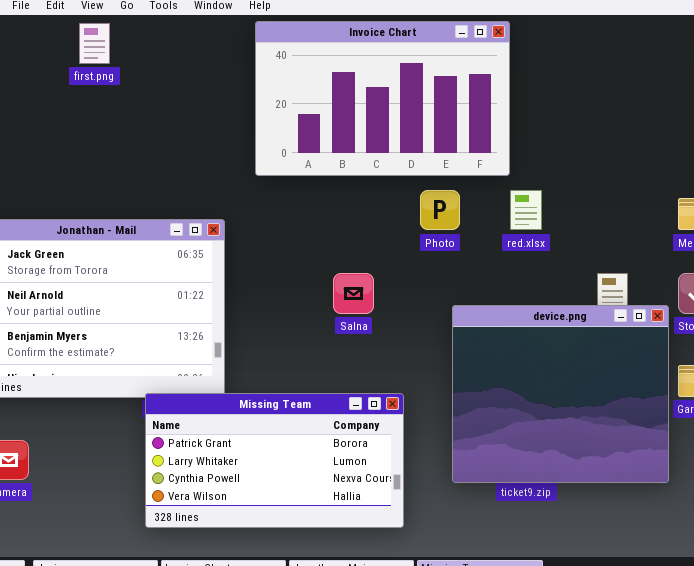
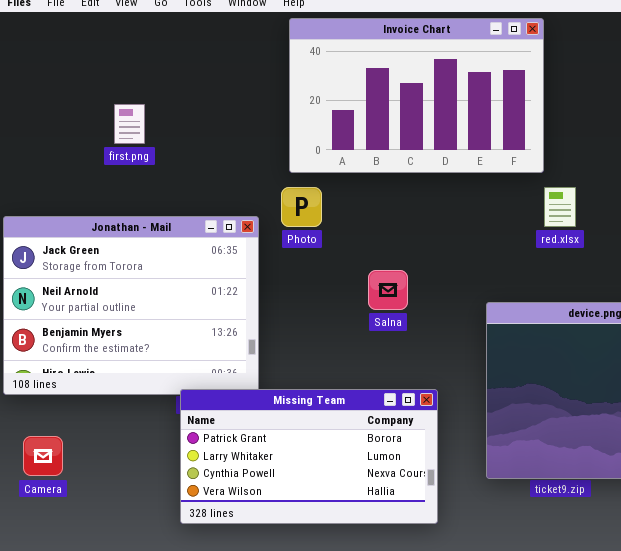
first.png: [79,23,110,64] -> [114,104,145,144], moved
Photo: [420,190,460,230] -> [281,187,322,227], moved

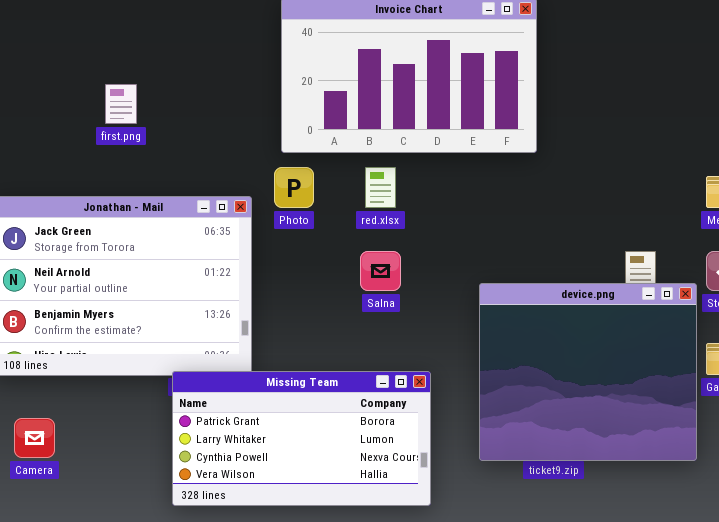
red.xlsx: [544,187,576,227] -> [365,167,396,208], moved

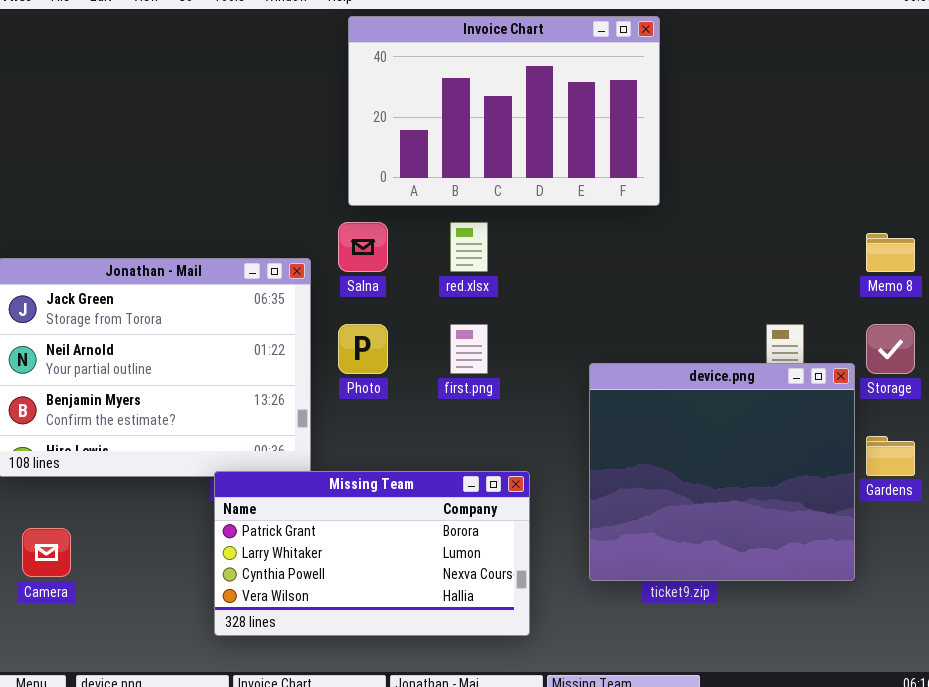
first.png: [105,84,137,124] -> [450,324,488,374], moved
Photo: [274,167,314,208] -> [338,324,388,374], moved
Salna: [360,251,401,291] -> [338,222,388,272], moved

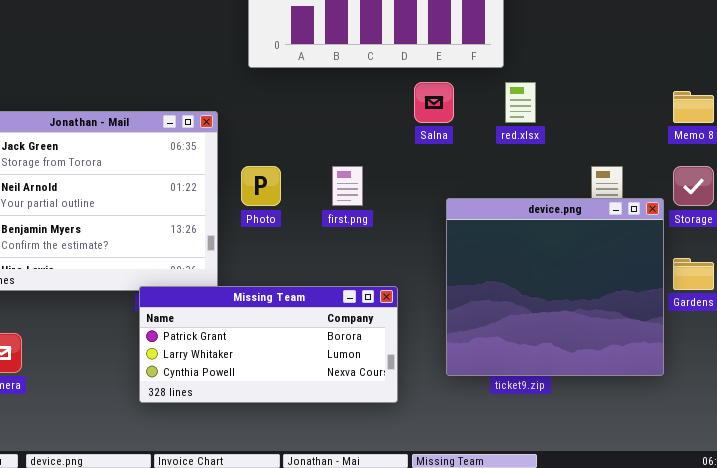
Salna: [338,222,388,272] -> [414,82,454,123], moved
red.xlsx: [450,222,488,272] -> [505,82,536,123], moved
Missing Team: [214,471,530,636] -> [139,286,398,403], resized

